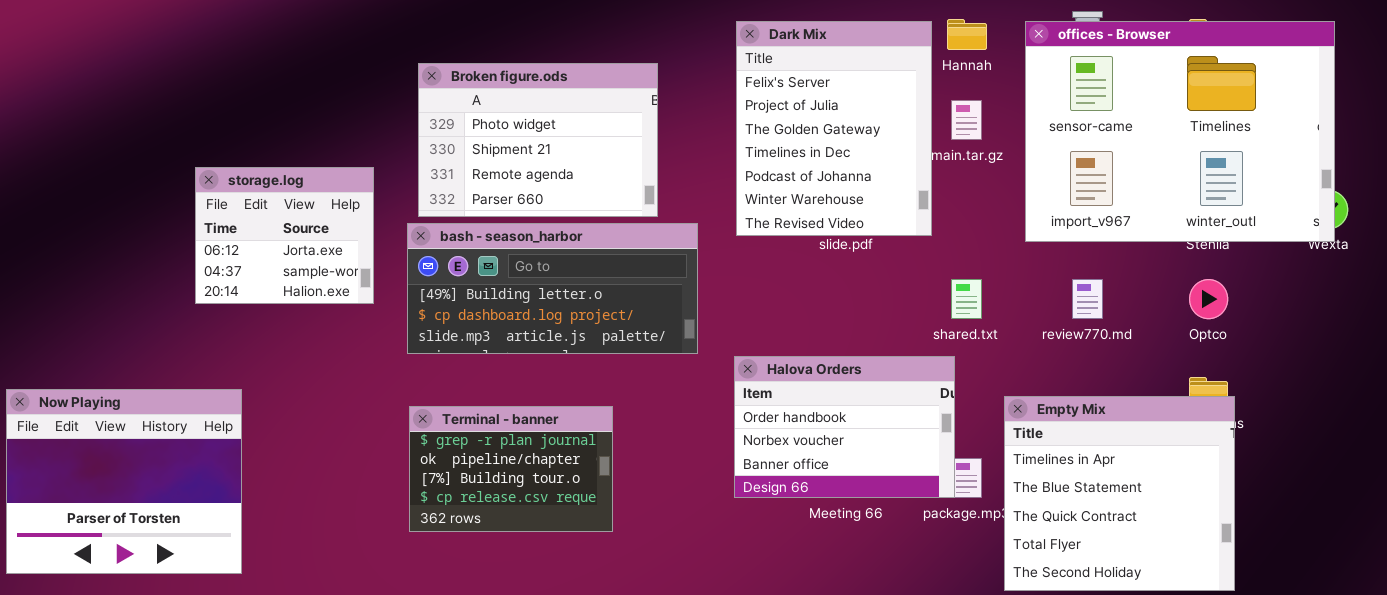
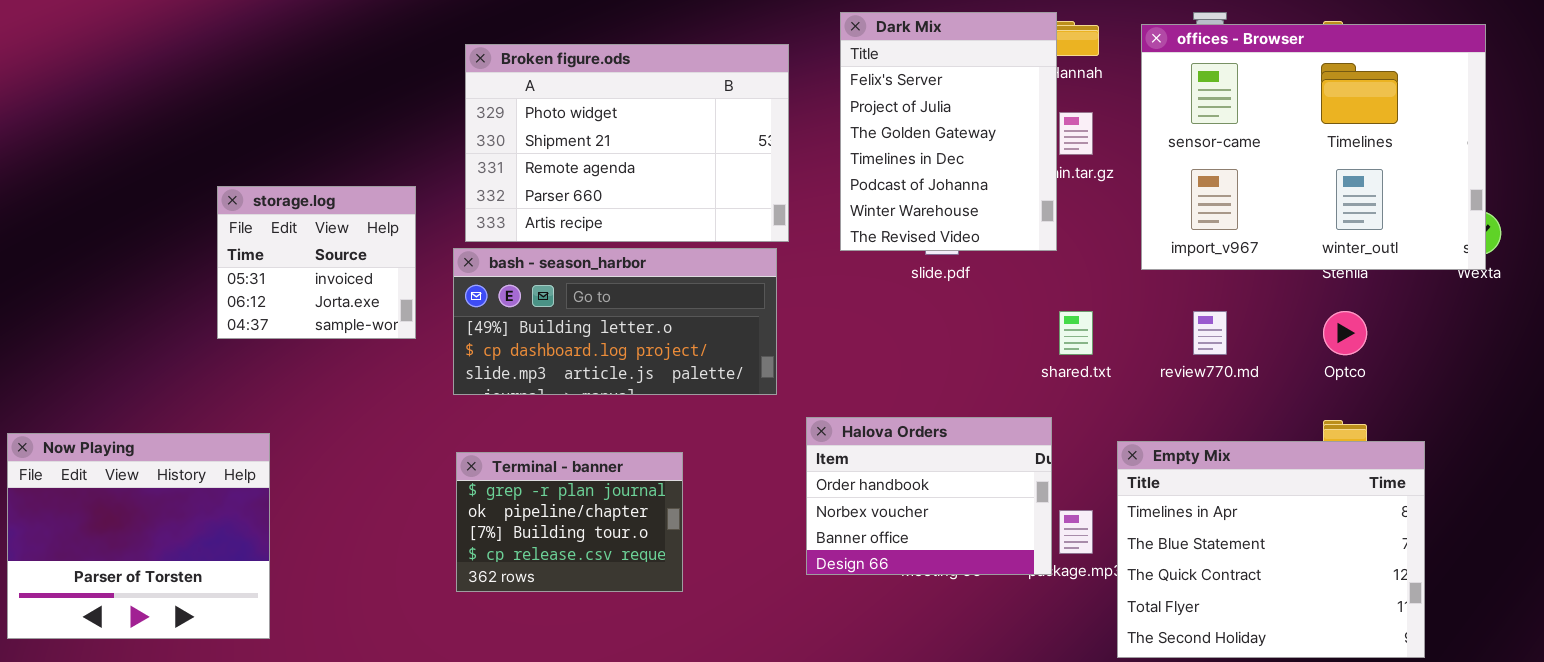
Dark Mix: [736,21,932,236] -> [840,12,1057,251], moved
Broken figure.ods: [418,63,658,217] -> [465,44,789,242], resized
storage.log: [195,167,374,304] -> [217,186,416,339], scrolled up 1 row
Halova Orders: [734,356,955,498] -> [806,417,1052,575], moved
Empty Mix: [1004,396,1235,591] -> [1117,441,1425,658], resized

